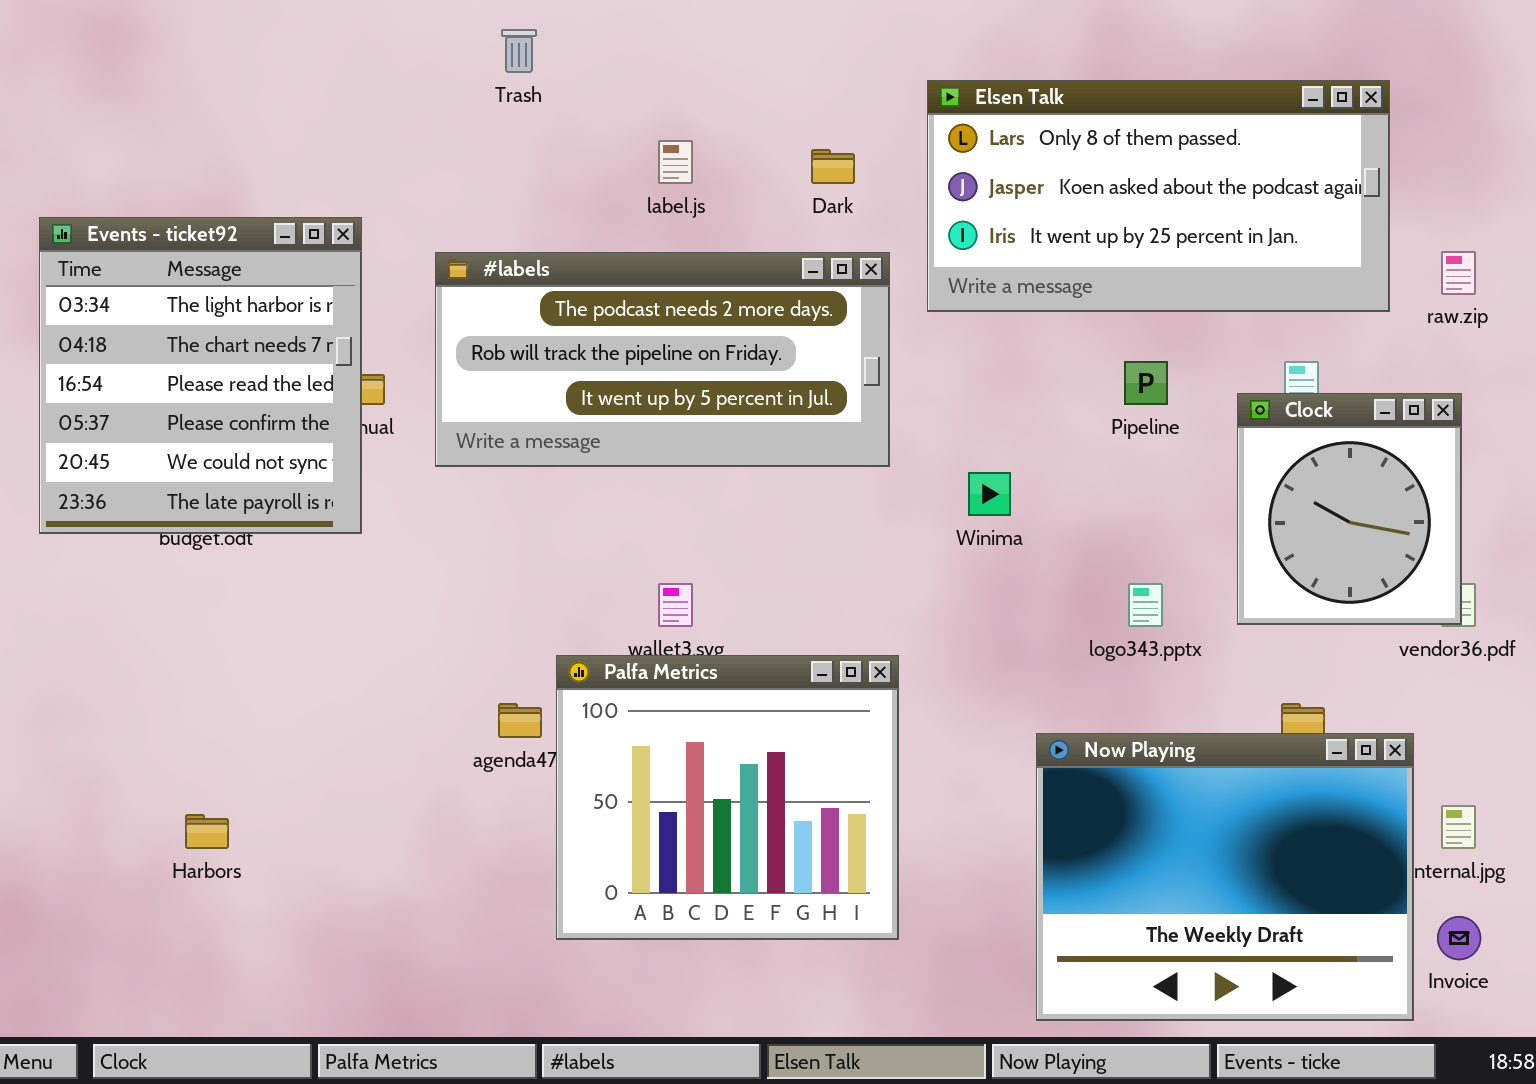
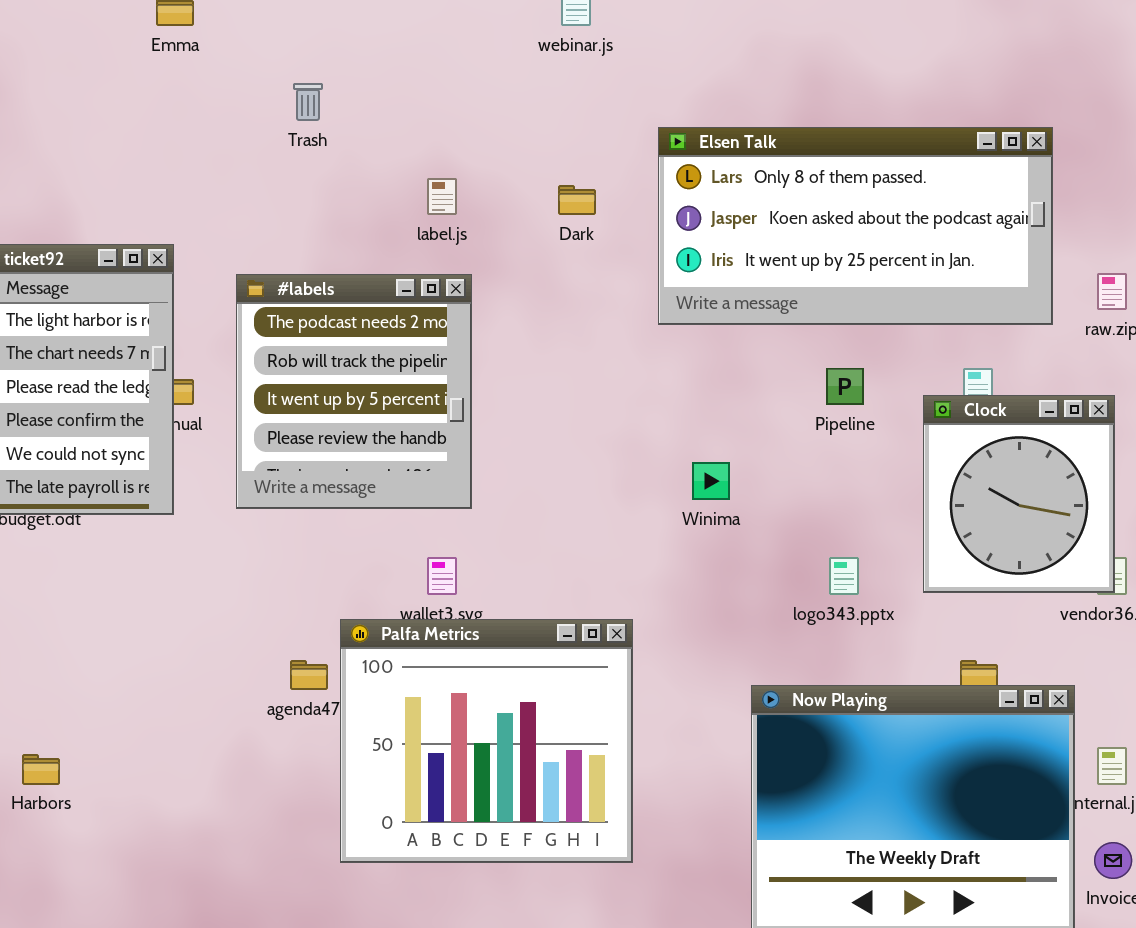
#labels: [435,252,890,467] -> [236,274,472,509], resized

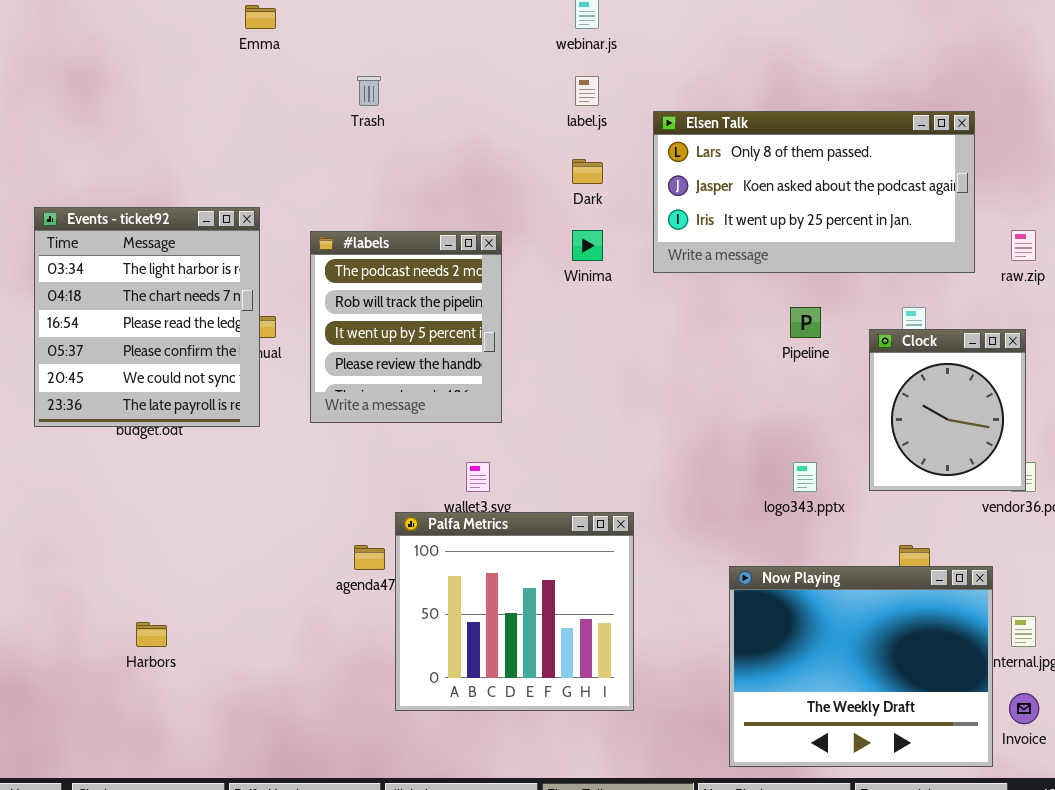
label.js: [427,178,457,215] -> [575,76,599,106], moved
Winima: [692,462,730,500] -> [572,230,603,261], moved

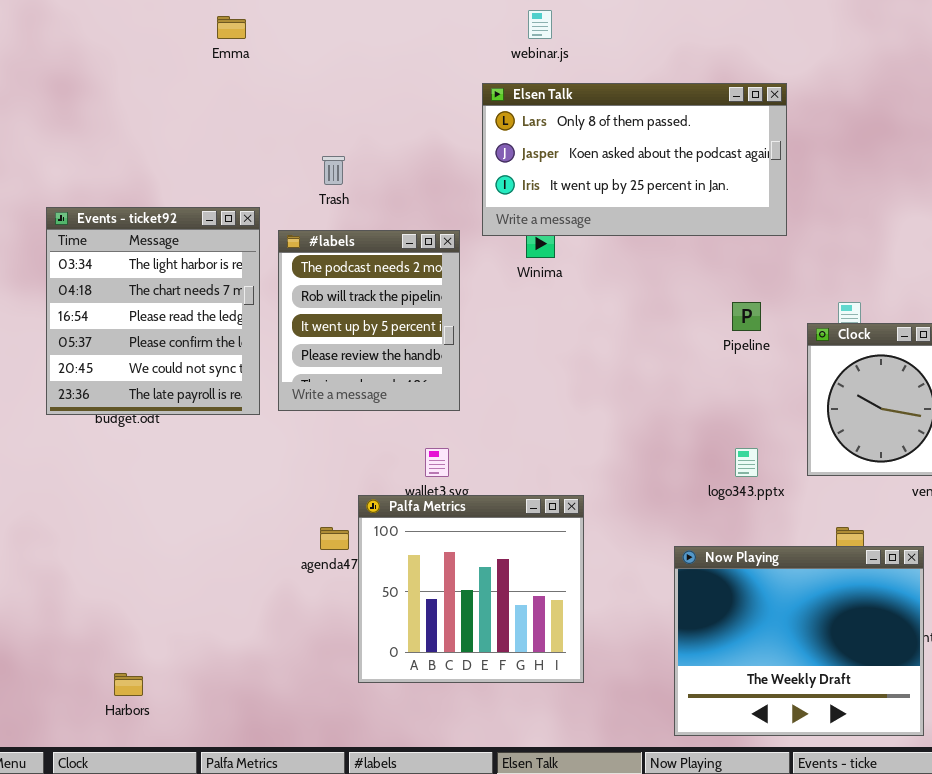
Trash: [357,76,381,106] -> [322,156,345,185], moved
Elsen Talk: [653,111,975,273] -> [482,83,787,236], moved
Events - ticket92: [34,207,260,427] -> [46,207,260,415], moved
Harbors: [136,622,167,647] -> [114,673,143,696], moved

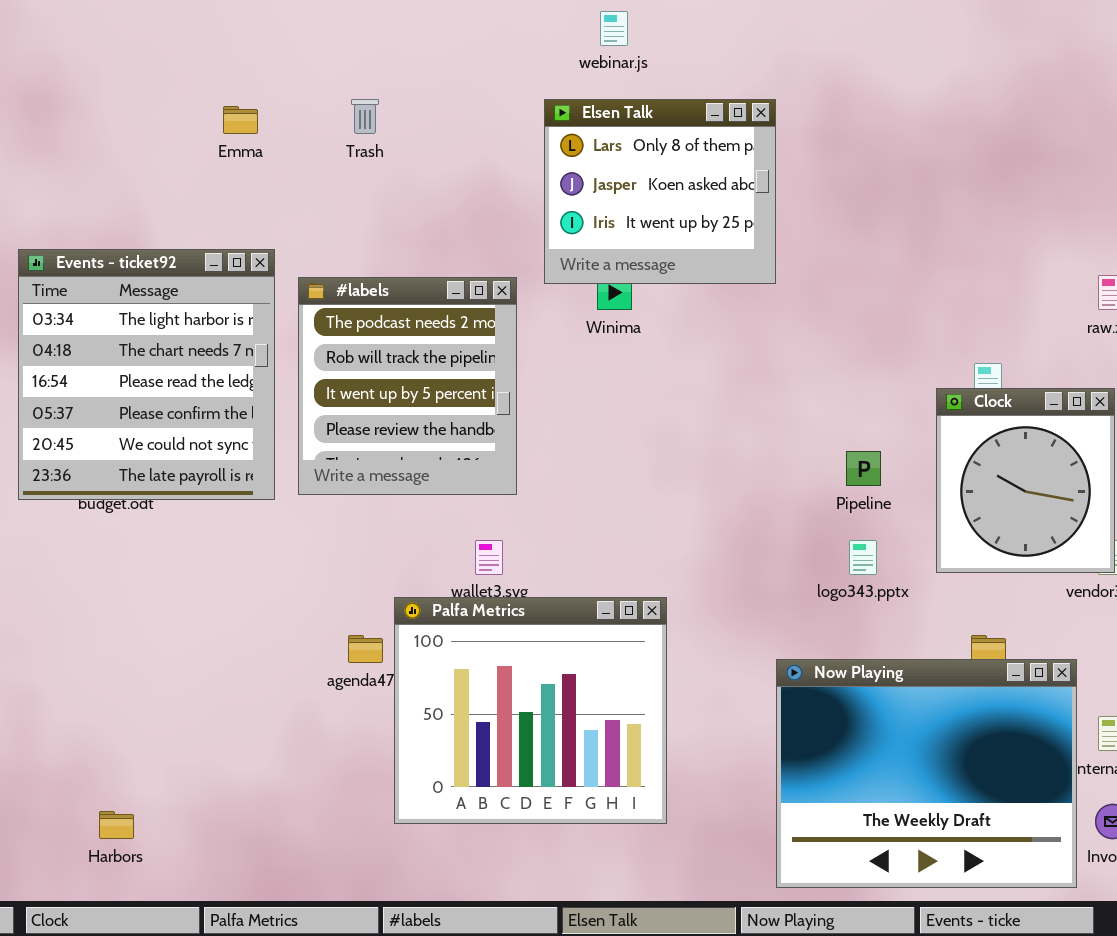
Emma: [217,16,246,39] -> [223,106,258,134], moved
Elsen Talk: [482,83,787,236] -> [544,99,776,284], resized
Trash: [322,156,345,185] -> [351,99,379,134], moved
Pipeline: [732,302,761,331] -> [846,451,881,486], moved

